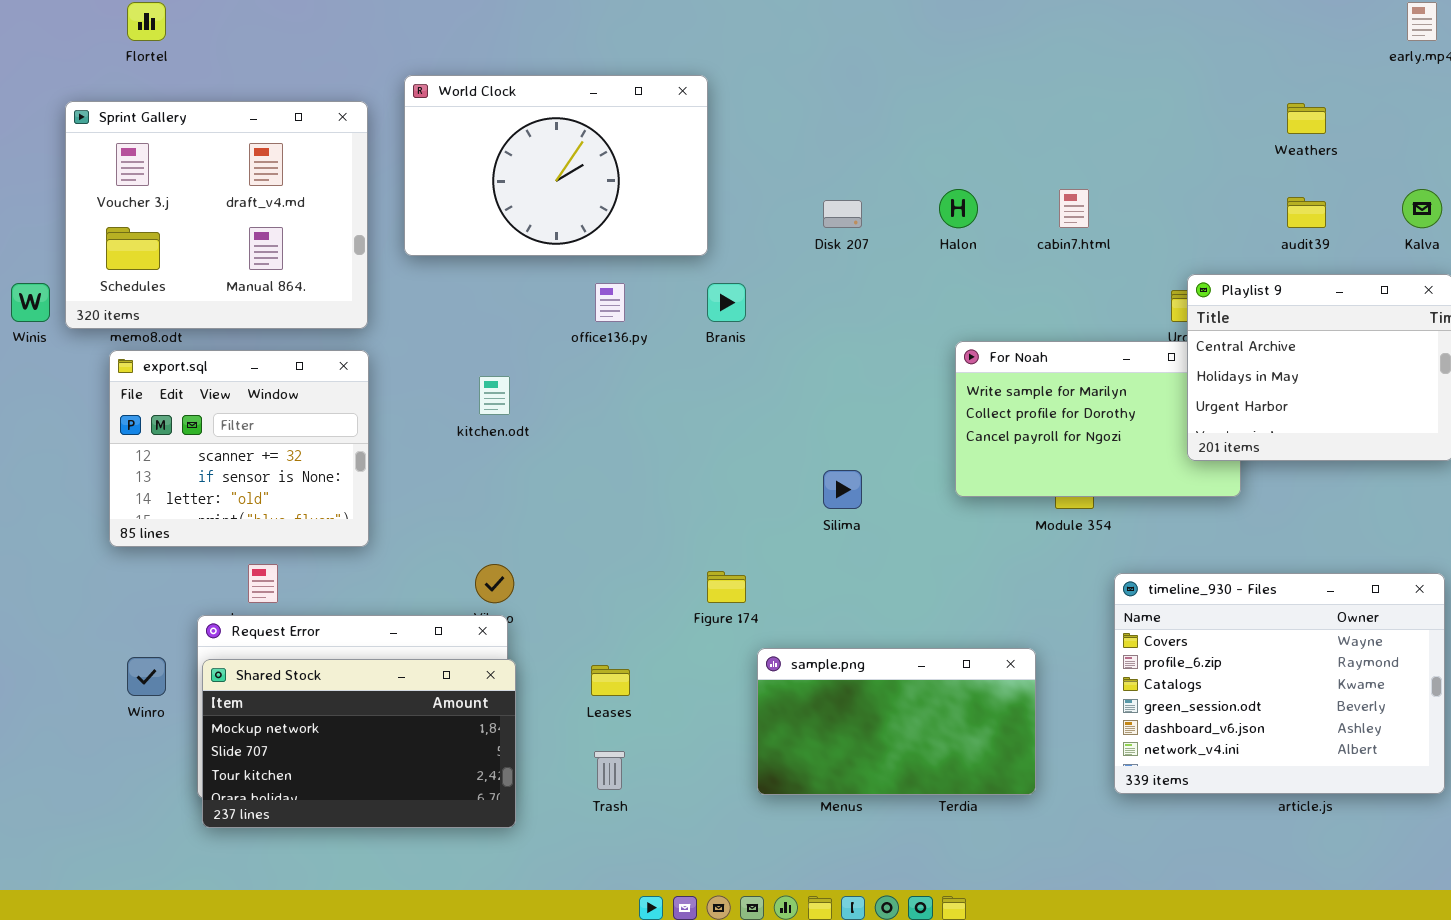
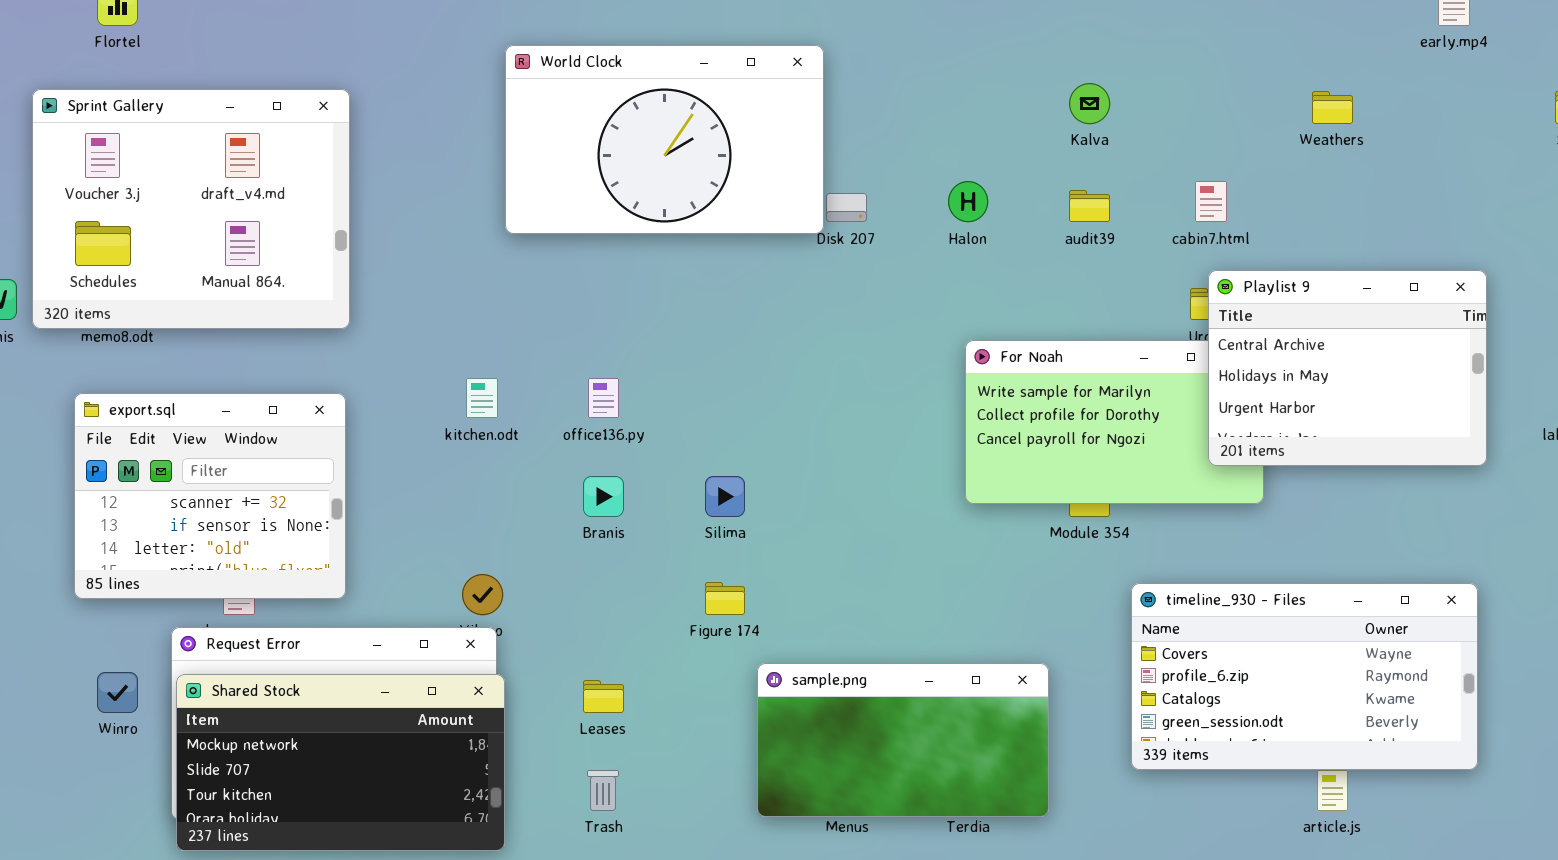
World Clock: [404,75,708,256] -> [505,45,824,234], moved
cabin7.html: [1059,189,1089,228] -> [1195,181,1227,222], moved
Kalva: [1402,189,1442,228] -> [1069,83,1110,124], moved
audit39: [1287,197,1326,228] -> [1069,190,1110,222], moved
office136.py: [595,283,625,322] -> [588,378,619,418], moved
Branis: [707,283,746,322] -> [583,476,624,517], moved
export.sql: [109,350,369,547] -> [74,393,346,599], moved
Silima: [823,470,862,509] -> [705,476,745,517], moved
timeline_930 - Files: [1114,573,1445,794] -> [1131,583,1478,770], resized

